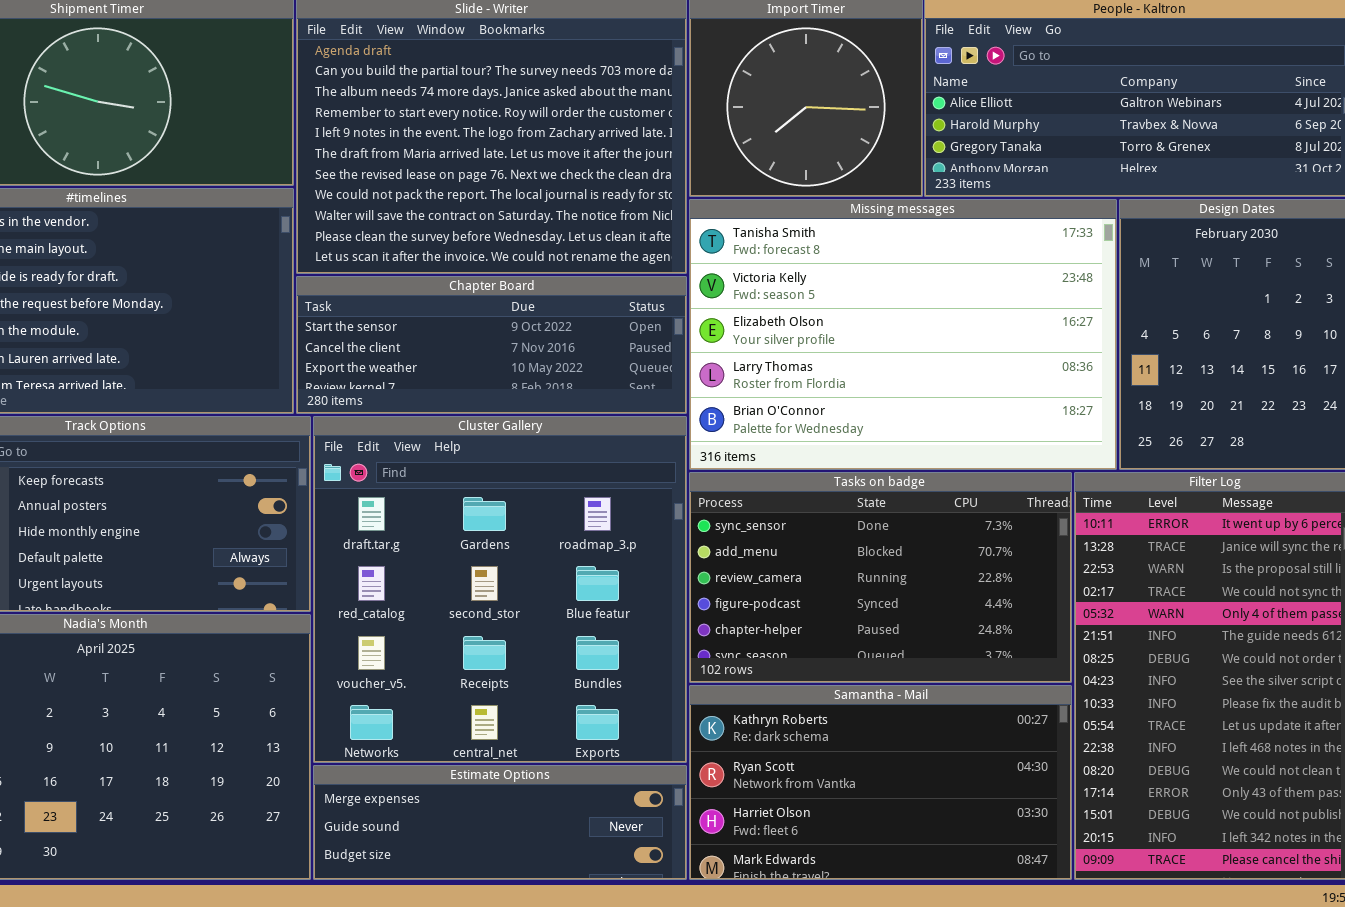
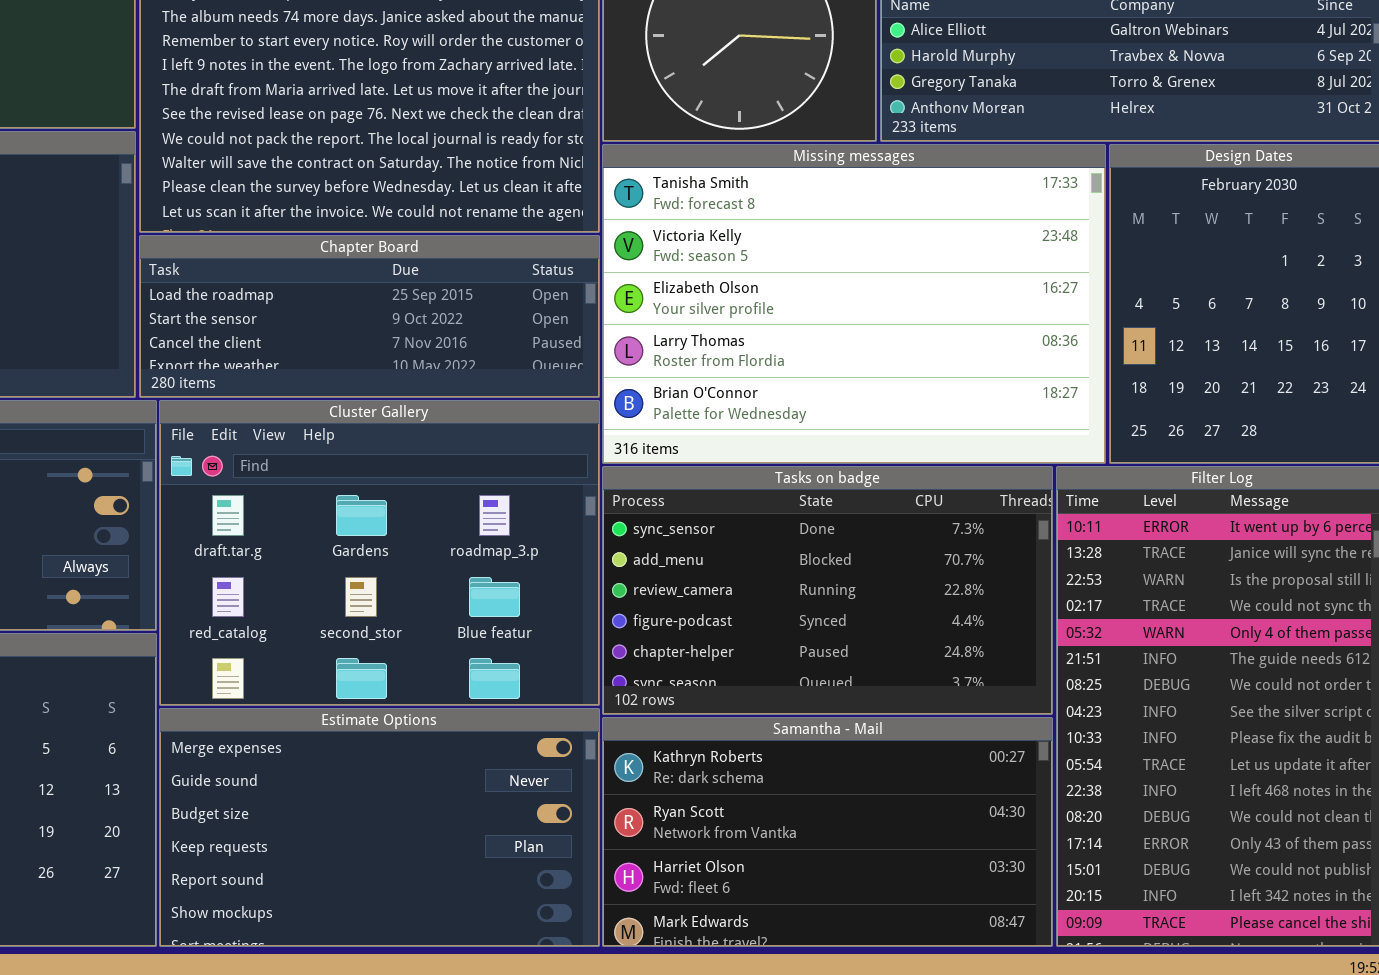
Chapter Board: [296,276,687,414] -> [139,235,600,398], scrolled up 1 row
Cluster Gallery: [313,416,687,763] -> [159,400,600,706], resized
Estimate Options: [313,765,687,880] -> [159,708,600,947], resized

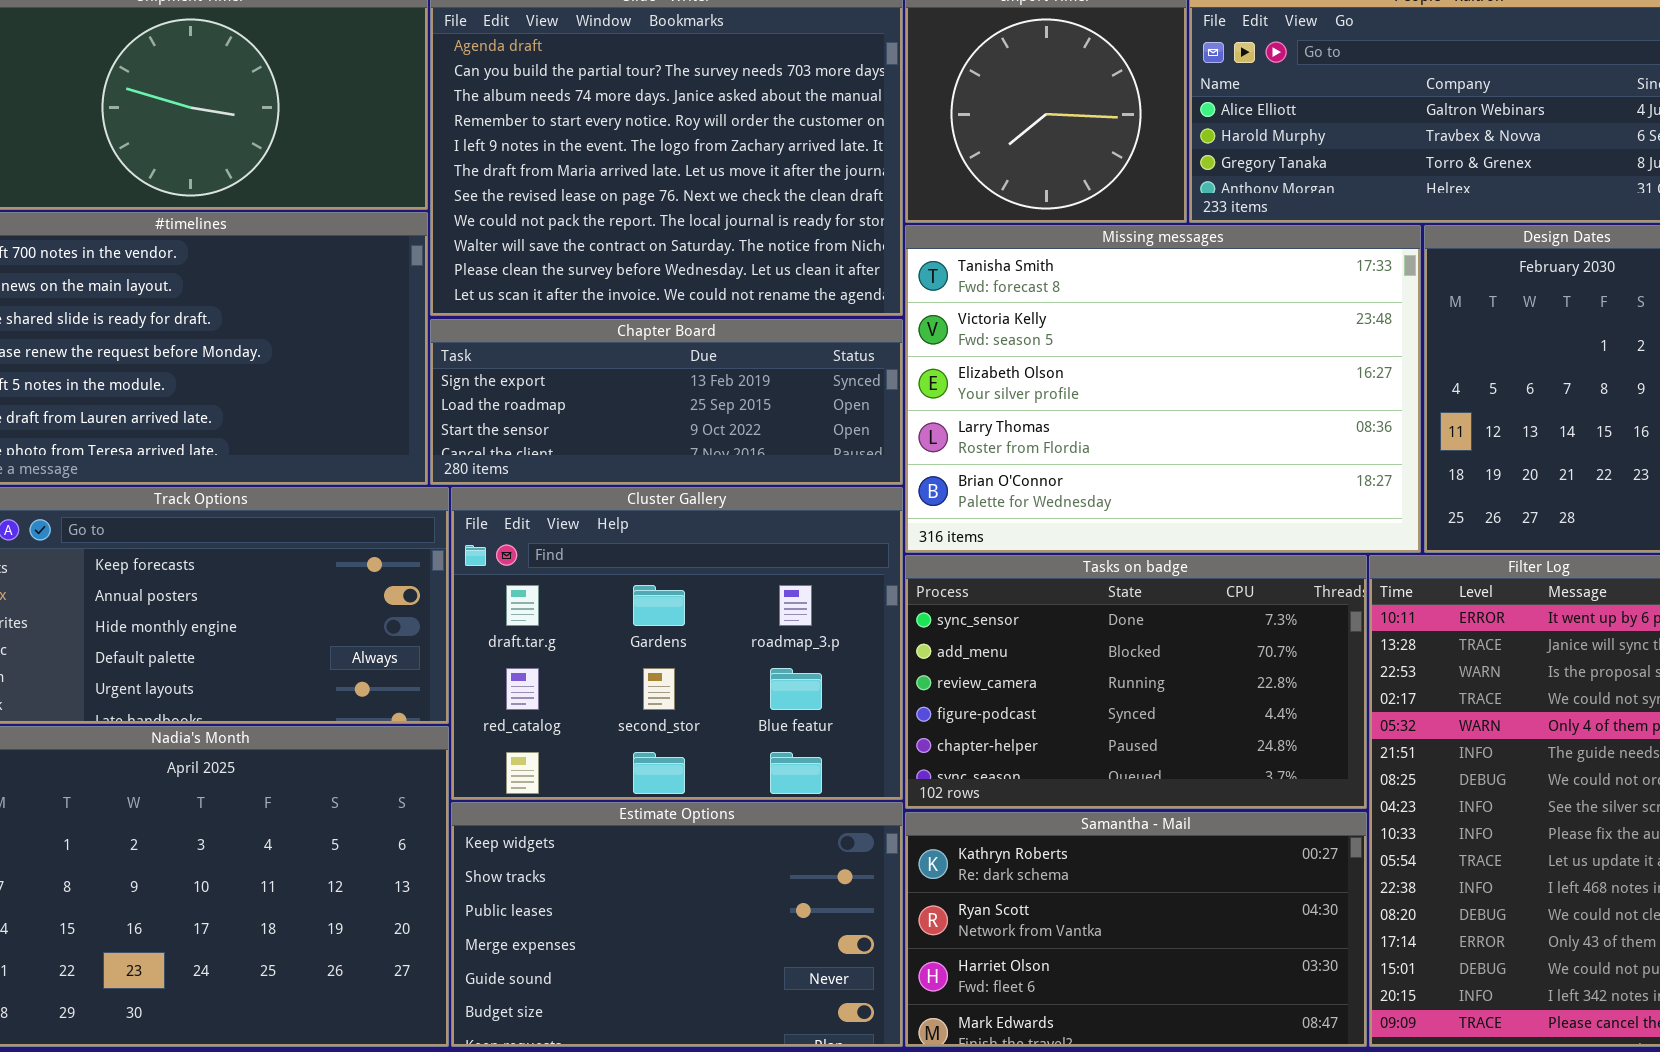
Chapter Board: [139,235,600,398] -> [430,319,903,485], scrolled up 1 row
Estimate Options: [159,708,600,947] -> [451,802,903,1047], scrolled up 3 rows

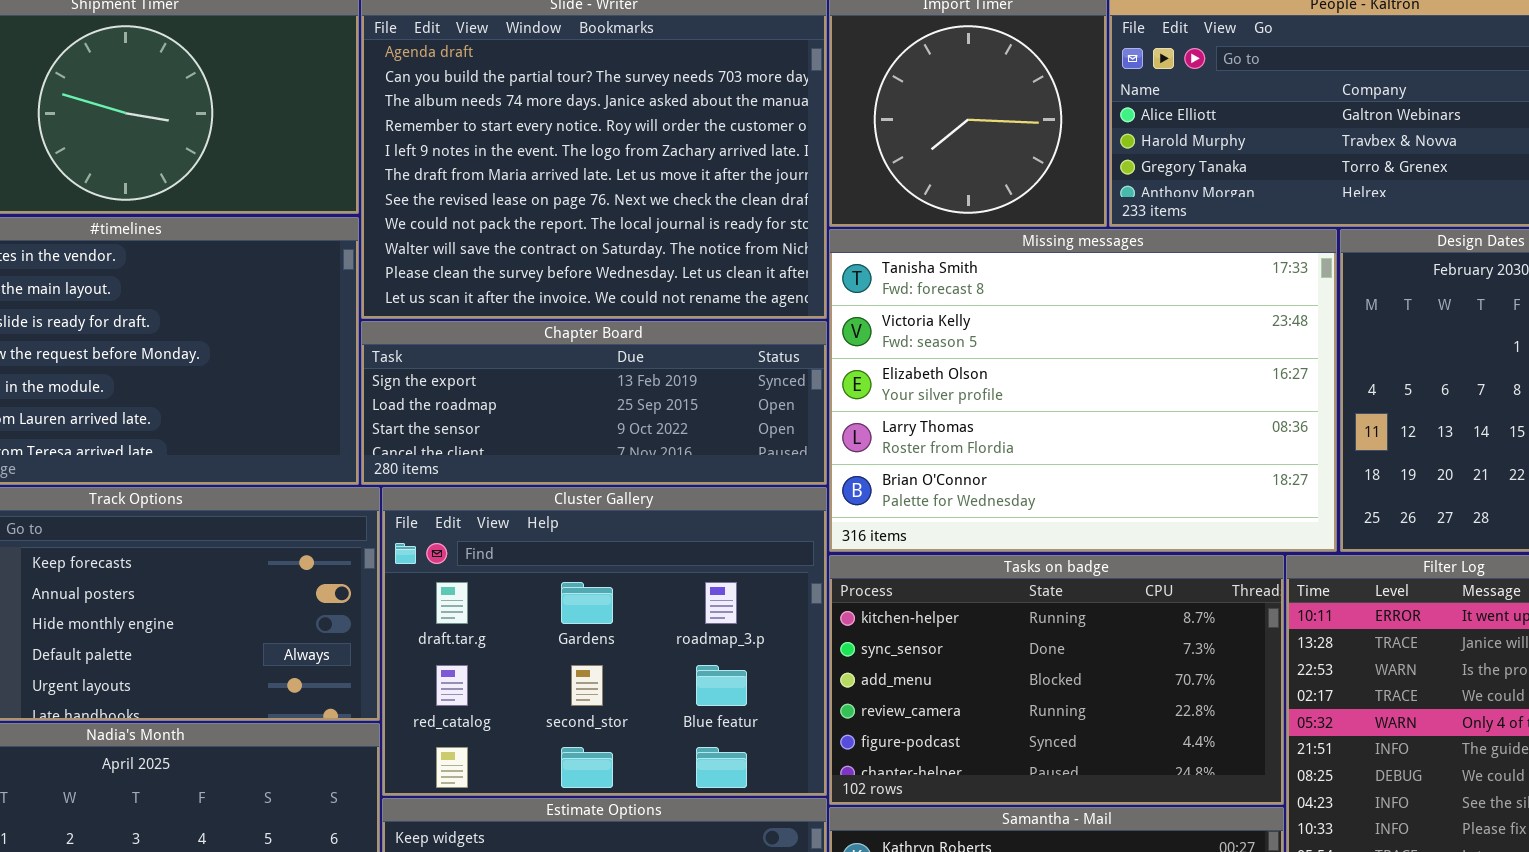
Tasks on badge: [905,555,1367,809] -> [829,555,1284,805], scrolled up 1 row

